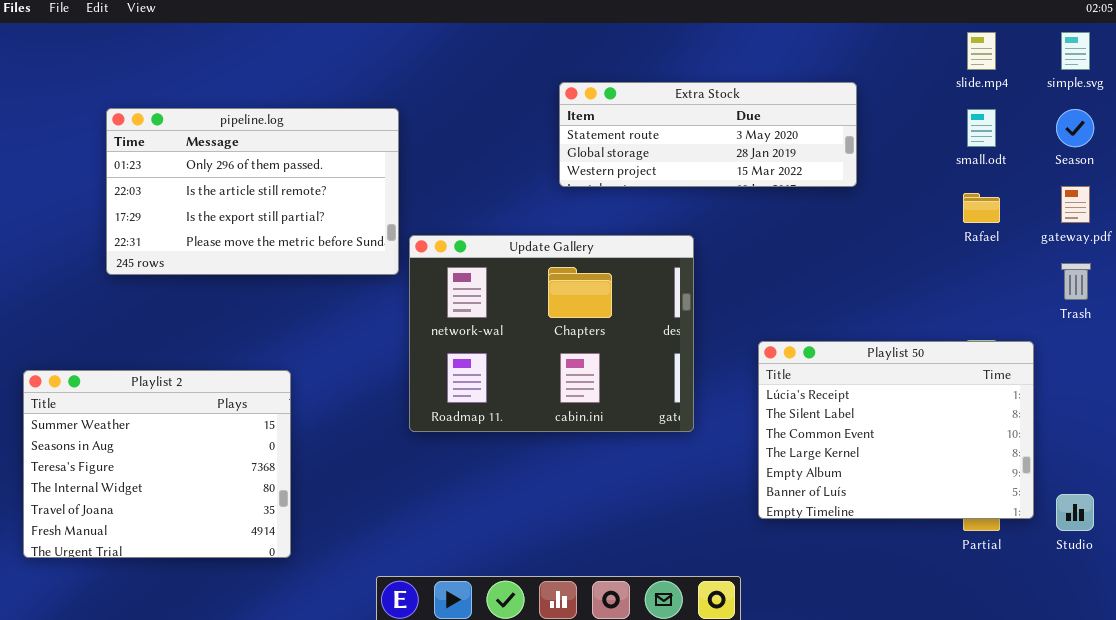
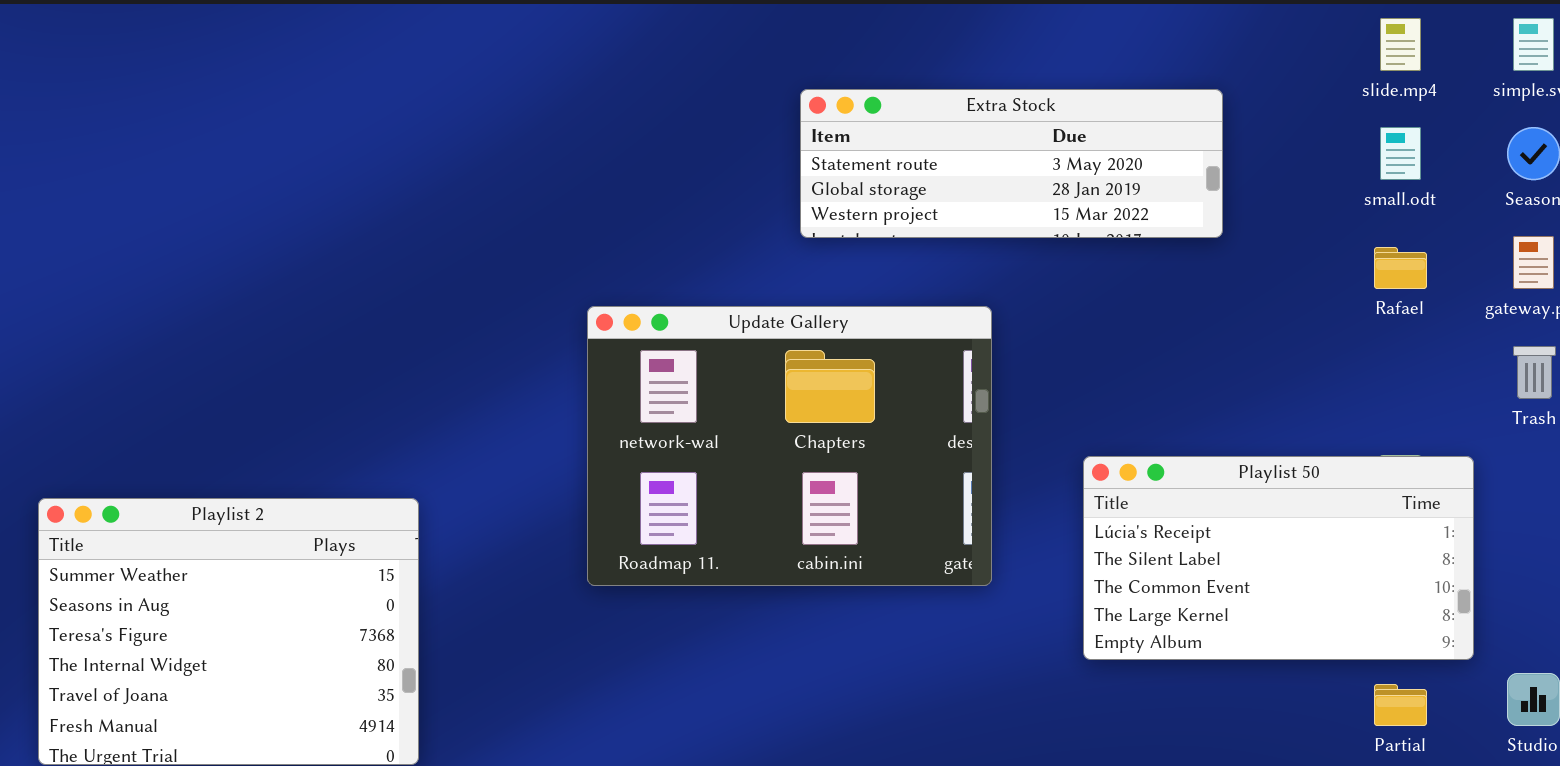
pipeline.log: [106,108,399,275] -> none, closed
Playlist 50: [758,341,1034,519] -> [1083,456,1474,660], resized

